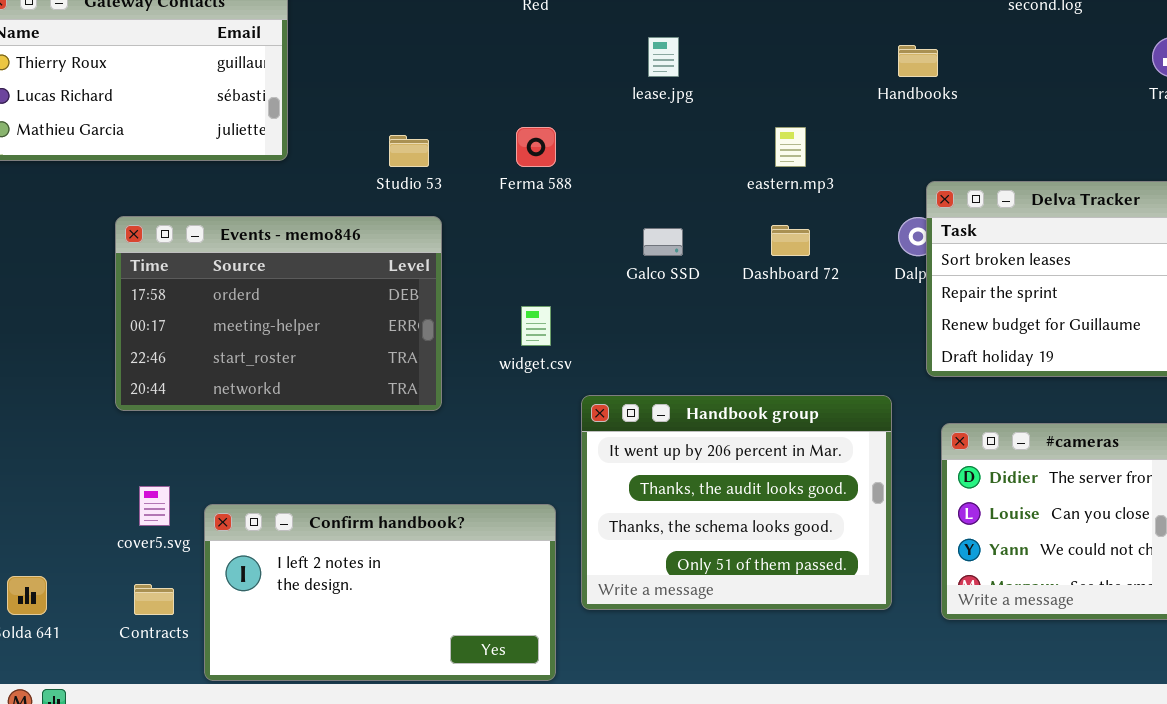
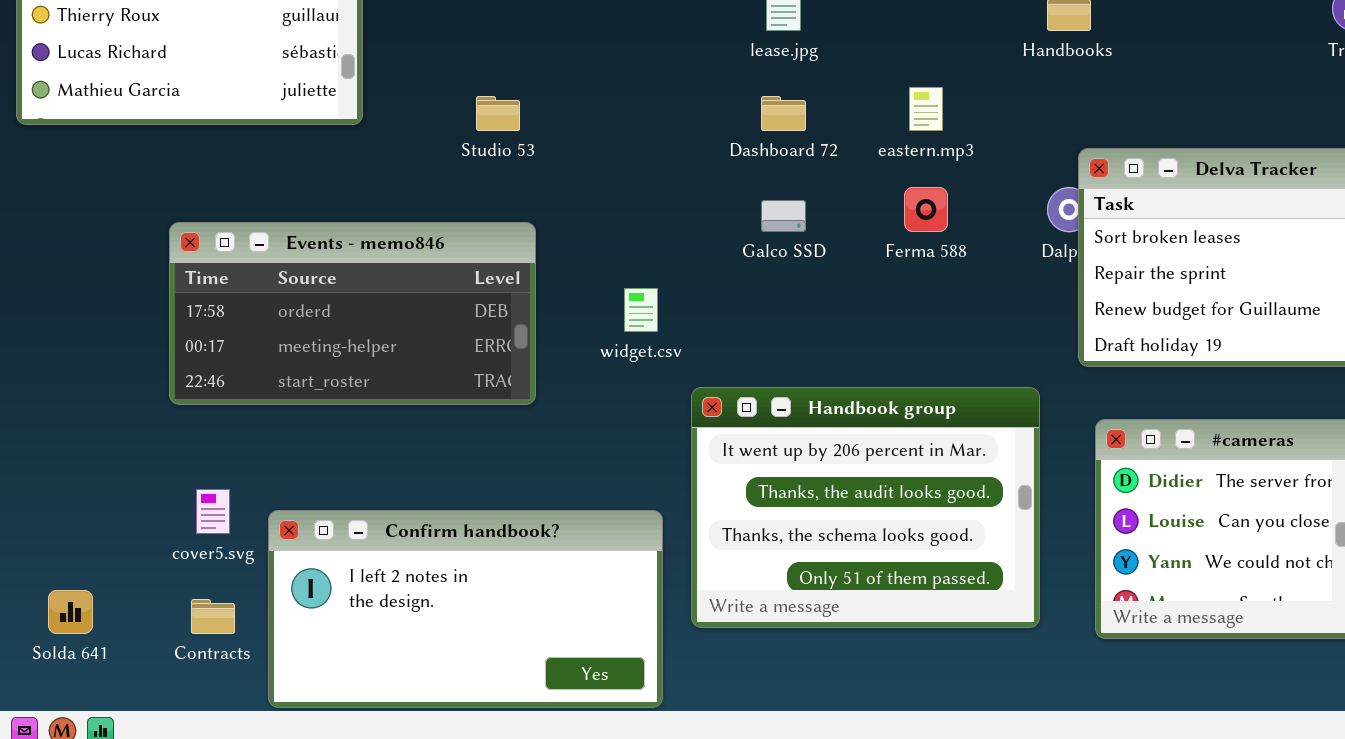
Ferma 588: [516,127,556,167] -> [904,187,948,232], moved
Events - memo846: [115,216,442,411] -> [169,222,536,405], resized
Dashboard 72: [771,225,810,256] -> [761,96,806,131], moved

